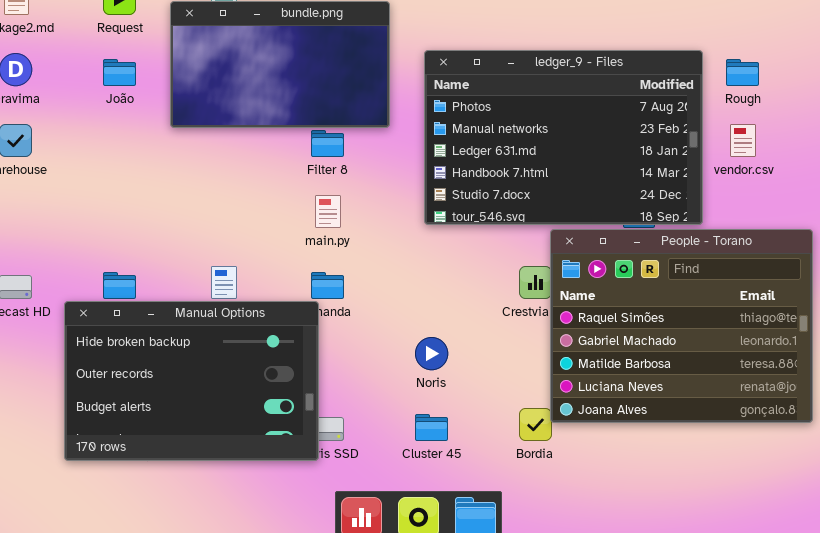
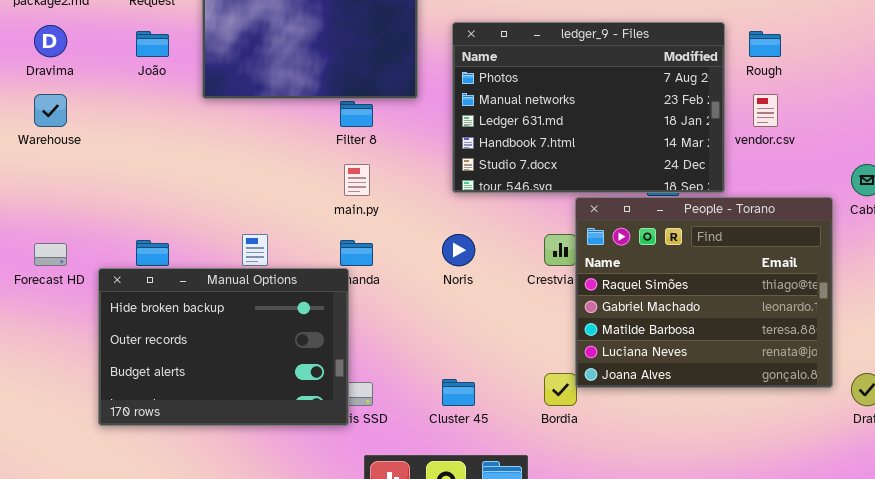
Noris: [415,337,448,370] -> [442,234,475,266], moved

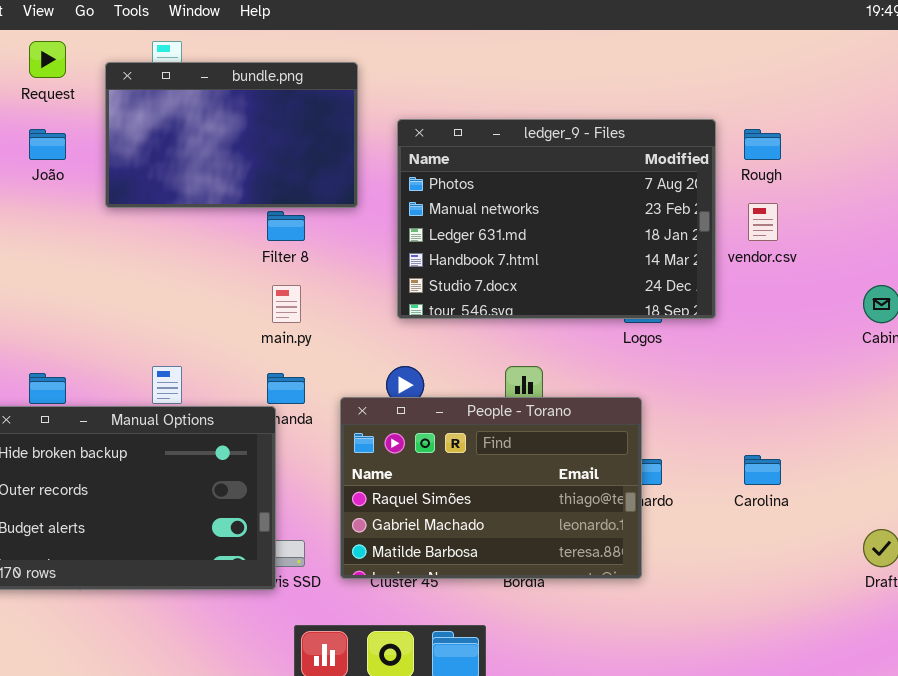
People - Torano: [575,197,833,388] -> [340,397,642,579], moved, resized

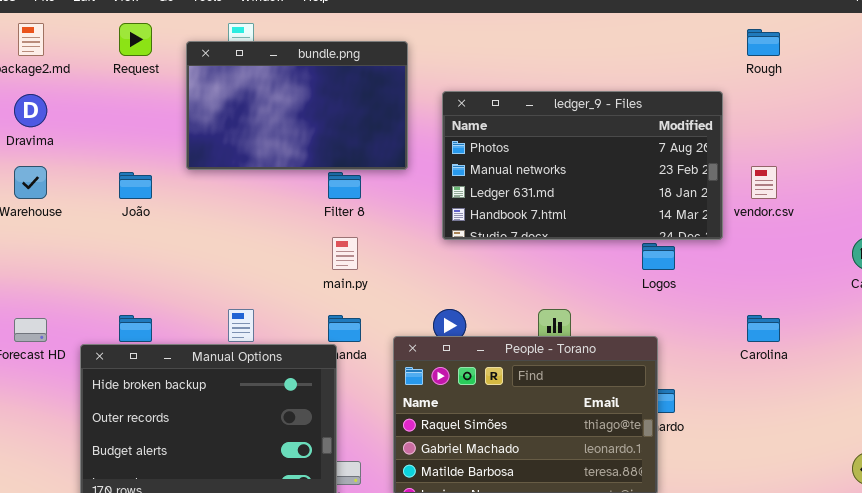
ledger_9 - Files: [397,119,716,319] -> [442,91,723,240], resized
João: [29,129,66,160] -> [119,172,152,199], moved
Rough: [744,129,781,160] -> [747,29,780,56], moved
Carolina: [744,455,781,485] -> [747,315,780,342], moved

